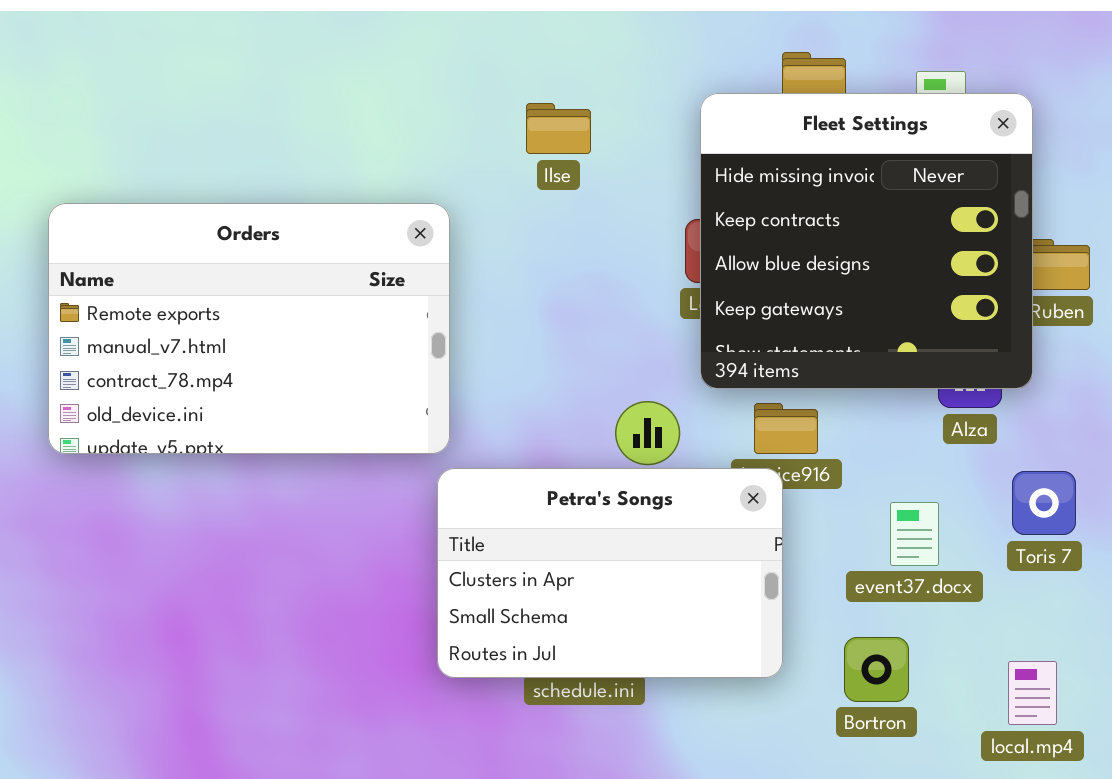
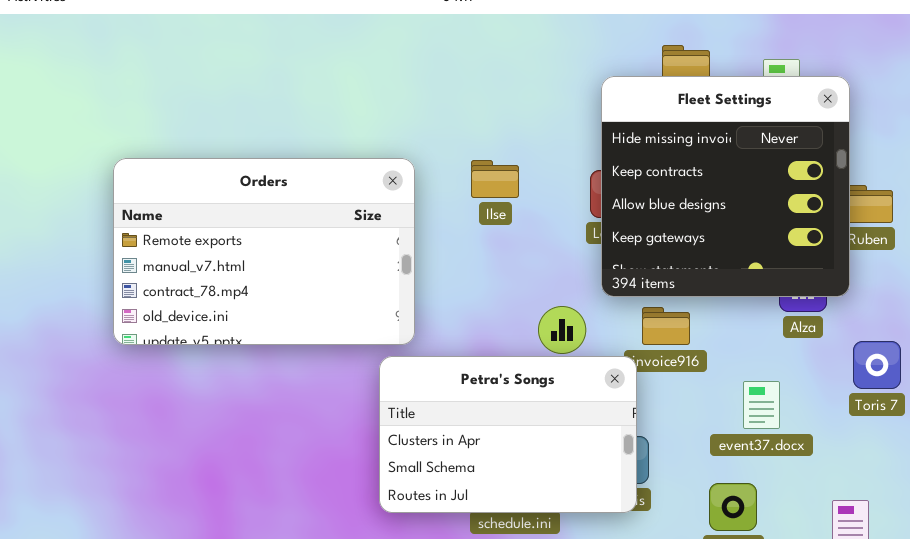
Ilse: [526,103,591,154] -> [471,160,519,198], moved
Petra's Songs: [437,468,783,678] -> [379,356,637,513], moved
Toris 7: [1012,471,1076,535] -> [853,341,901,389], moved

